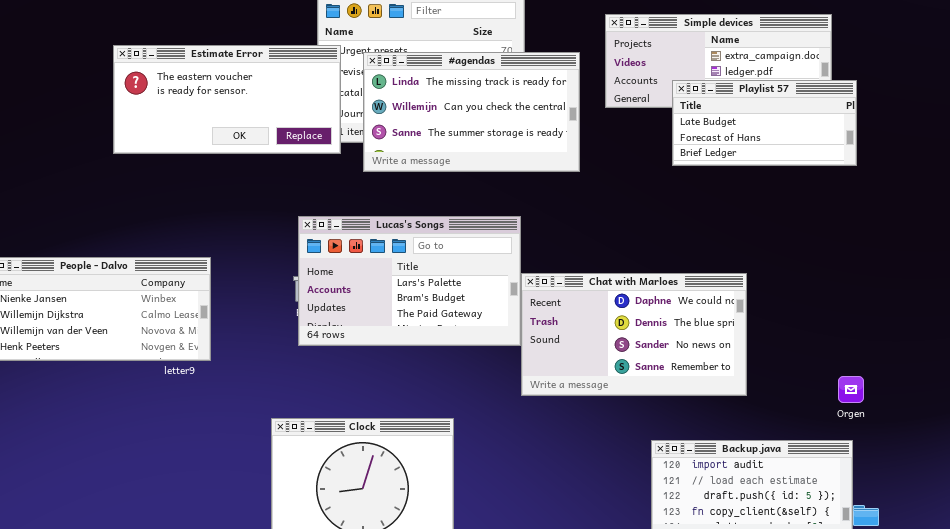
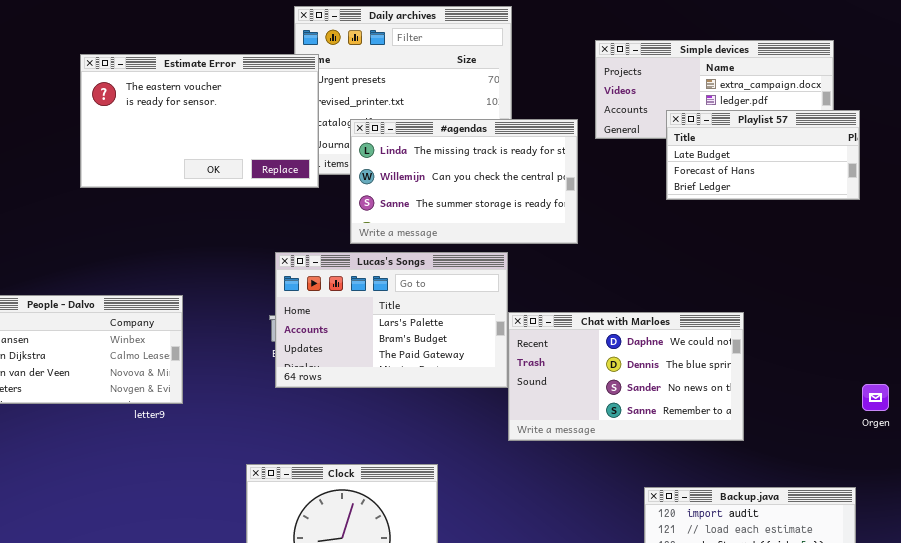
Estimate Error: [113,45,341,154] -> [80,54,319,188], resized
#agendas: [363,52,580,172] -> [350,119,578,244], moved
Orgen: [838,376,864,403] -> [862,384,889,411], moved

